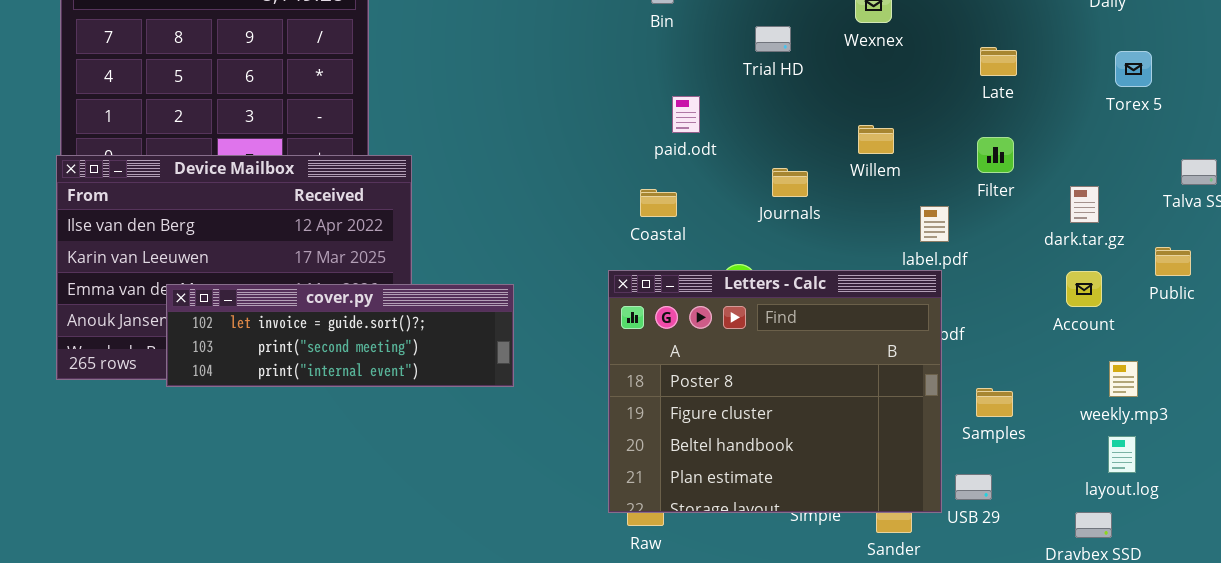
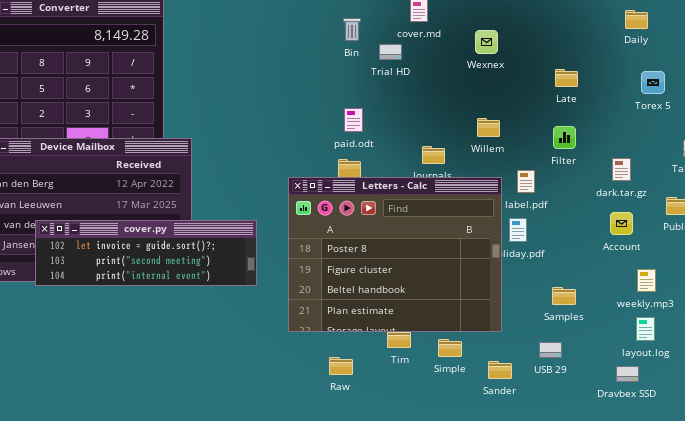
Trial HD: [755,26,791,52] -> [379,44,402,60], moved
paid.odt: [672,96,700,133] -> [344,108,363,132], moved
Letters - Calc: [608,270,942,513] -> [288,177,502,332], moved

